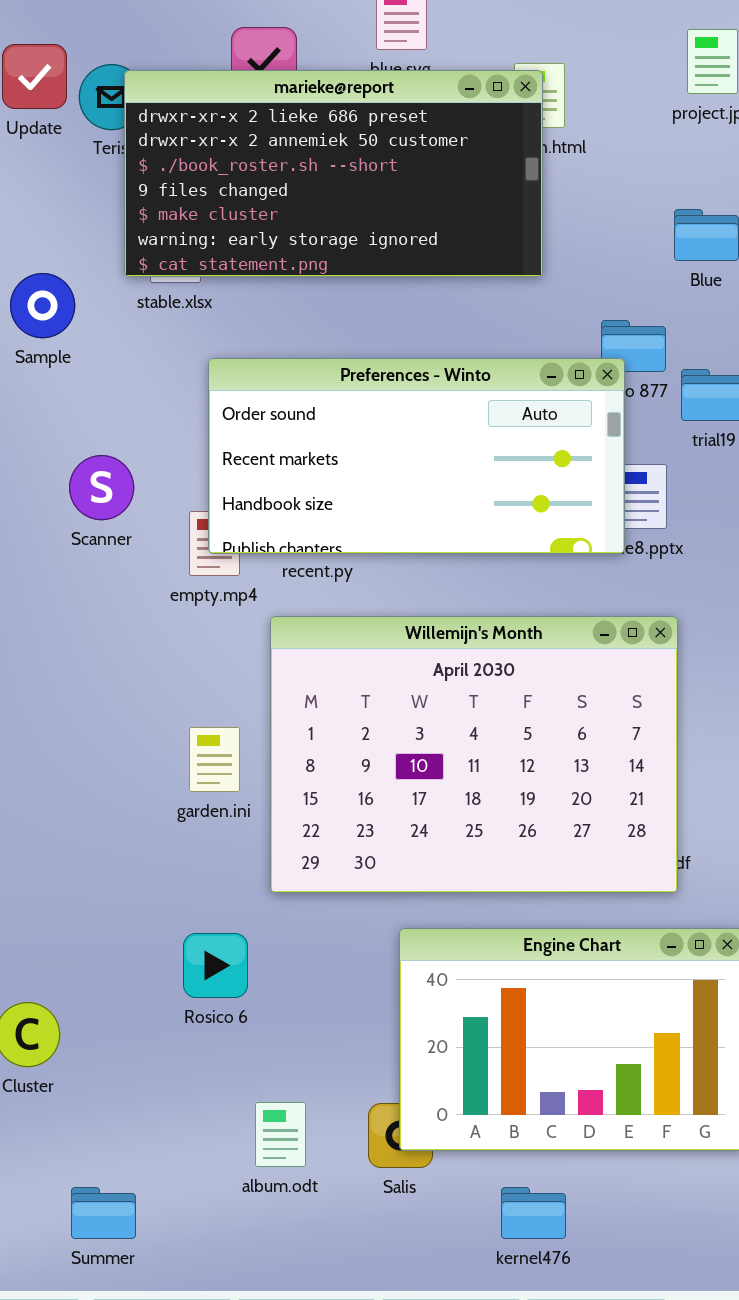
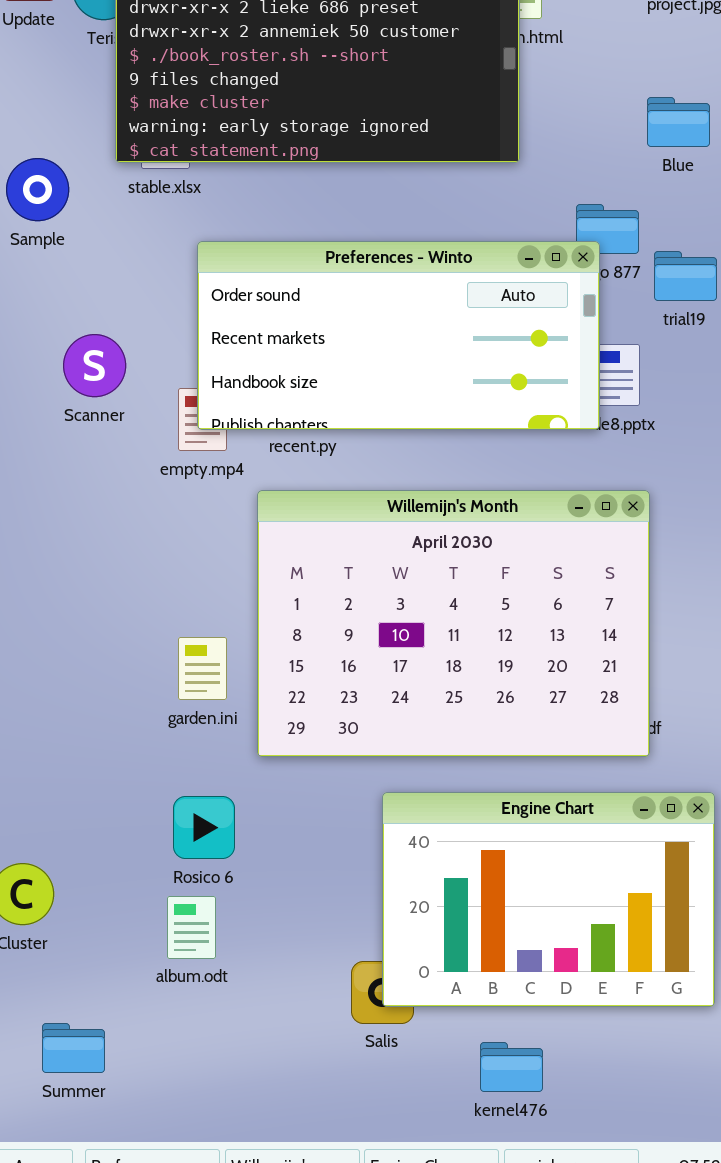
garden.ini: [189,727,240,792] -> [178,637,227,700], moved
album.odt: [255,1102,306,1167] -> [167,896,216,959], moved
Summer: [71,1187,136,1239] -> [42,1023,105,1073], moved

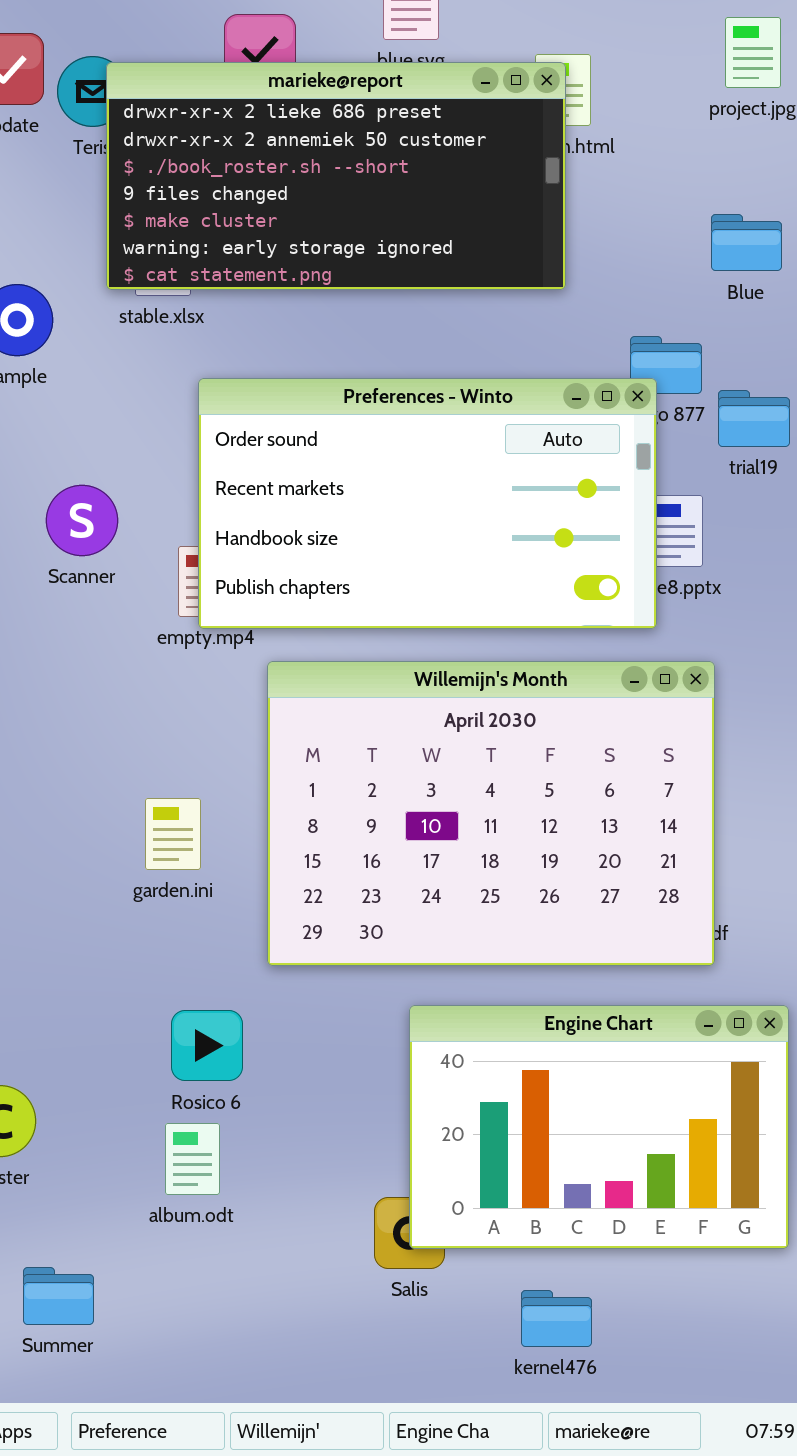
Preferences - Winto: [197,241,600,430] -> [198,378,657,629], resized
garden.ini: [178,637,227,700] -> [145,798,201,870], moved

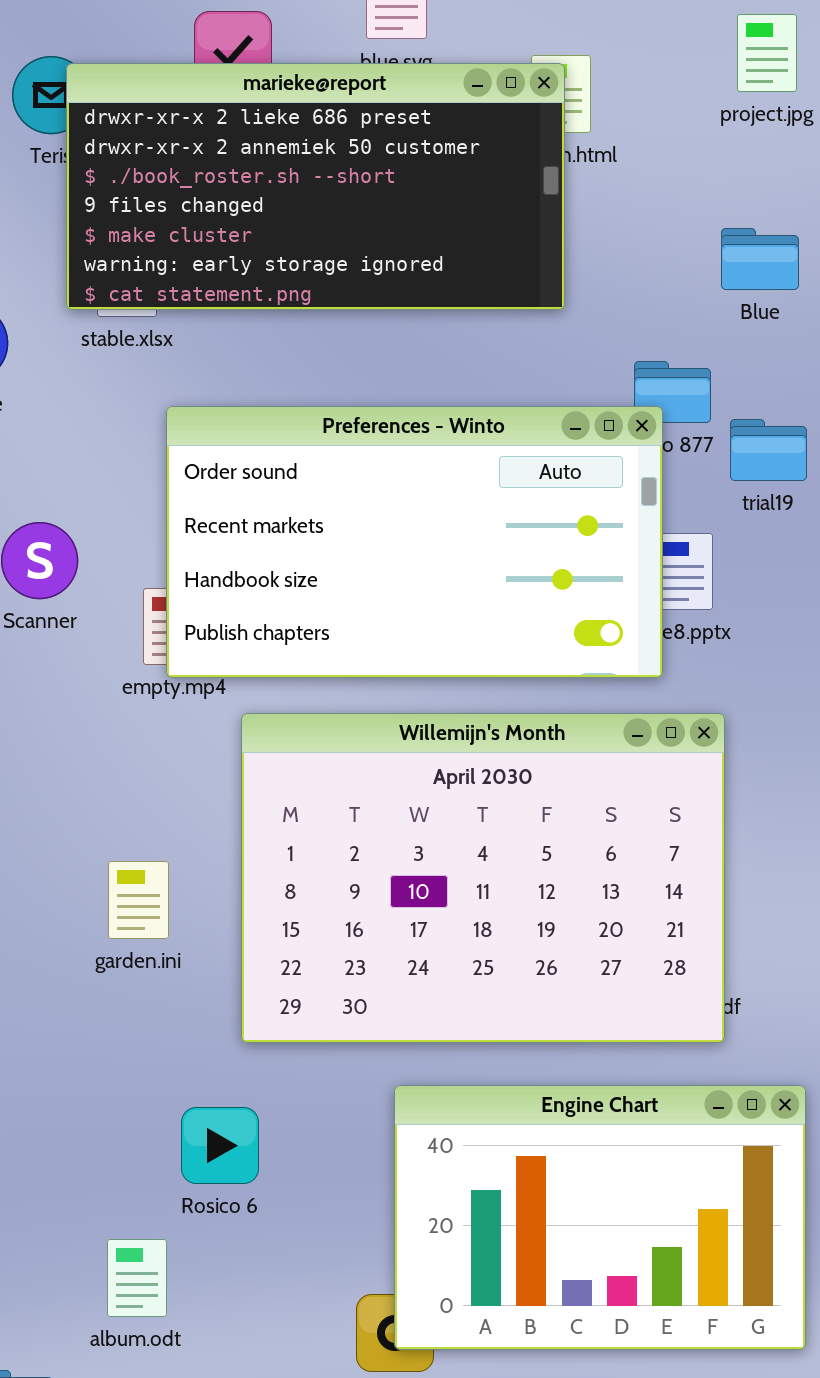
Rosico 6: [171,1010,243,1081] -> [181,1107,259,1184], moved
album.odt: [165,1123,220,1195] -> [107,1239,167,1317], moved

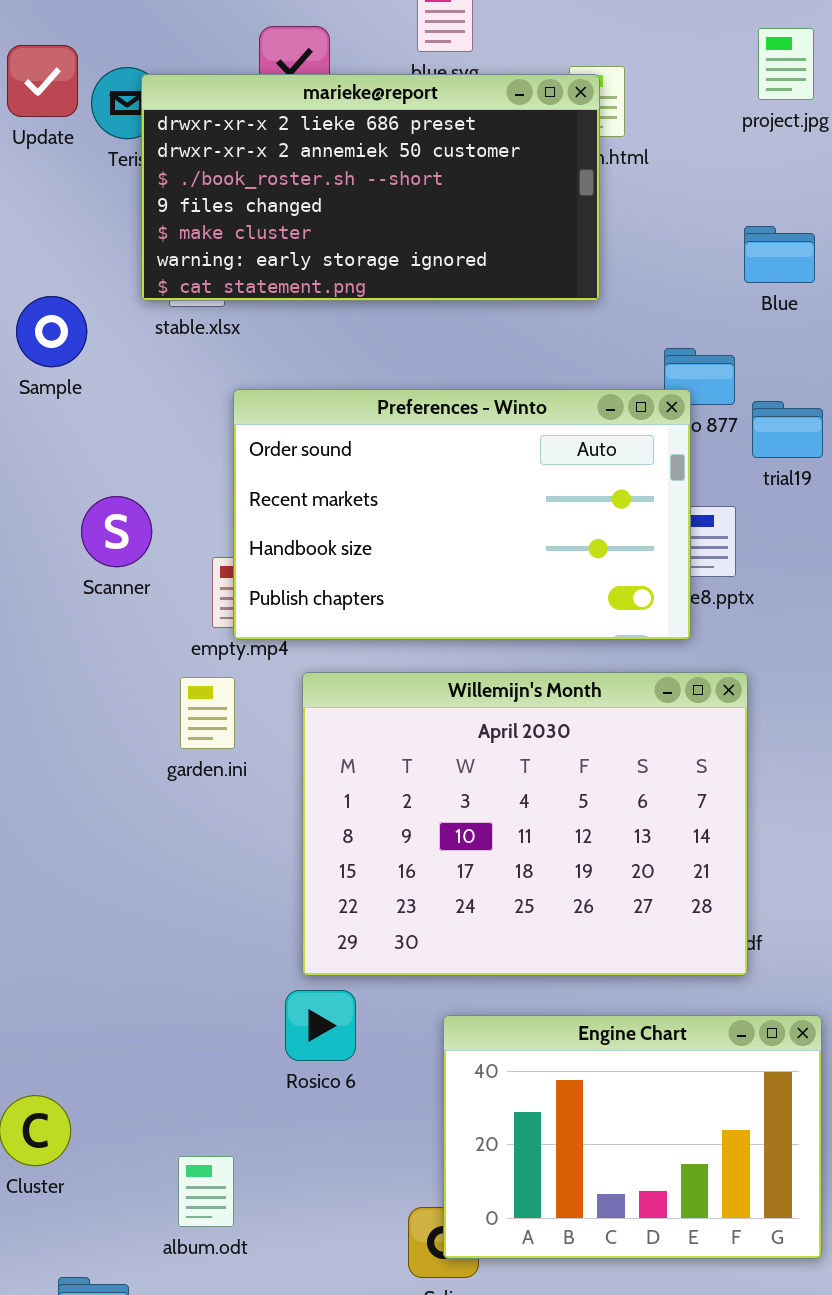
garden.ini: [108,861,169,939] -> [180,677,235,749], moved
Rosico 6: [181,1107,259,1184] -> [285,990,356,1061], moved

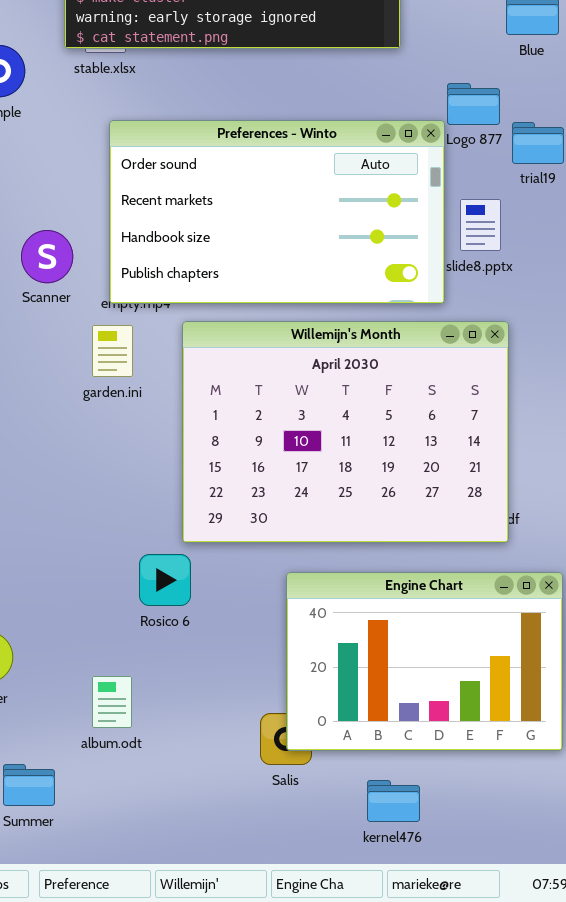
Preferences - Winto: [233,389,691,640] -> [109,120,445,304], moved
Scanner: [81,496,152,567] -> [21,230,73,283], moved
Rosico 6: [285,990,356,1061] -> [139,554,191,606], moved

